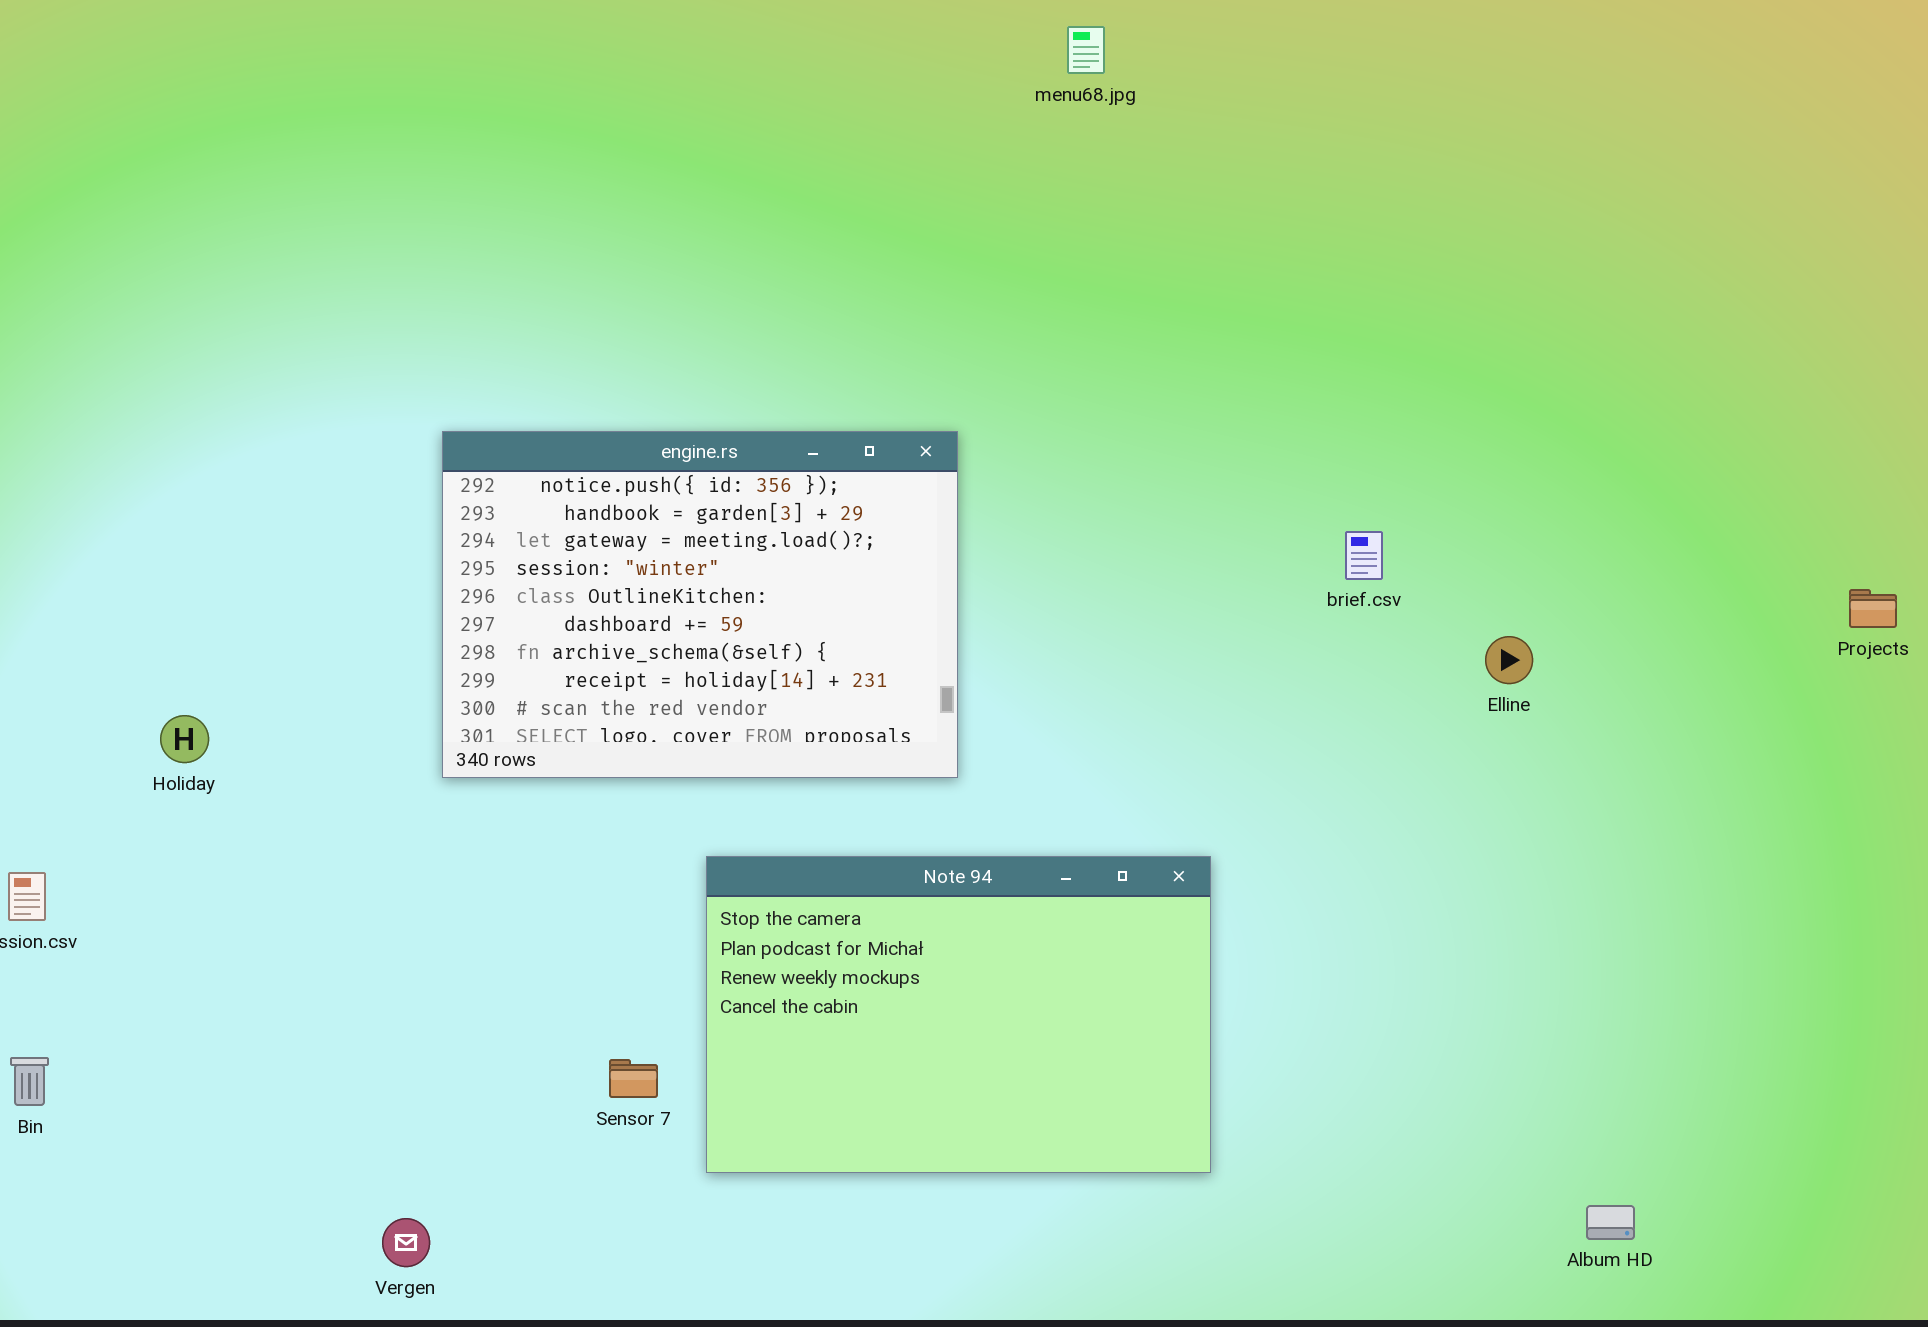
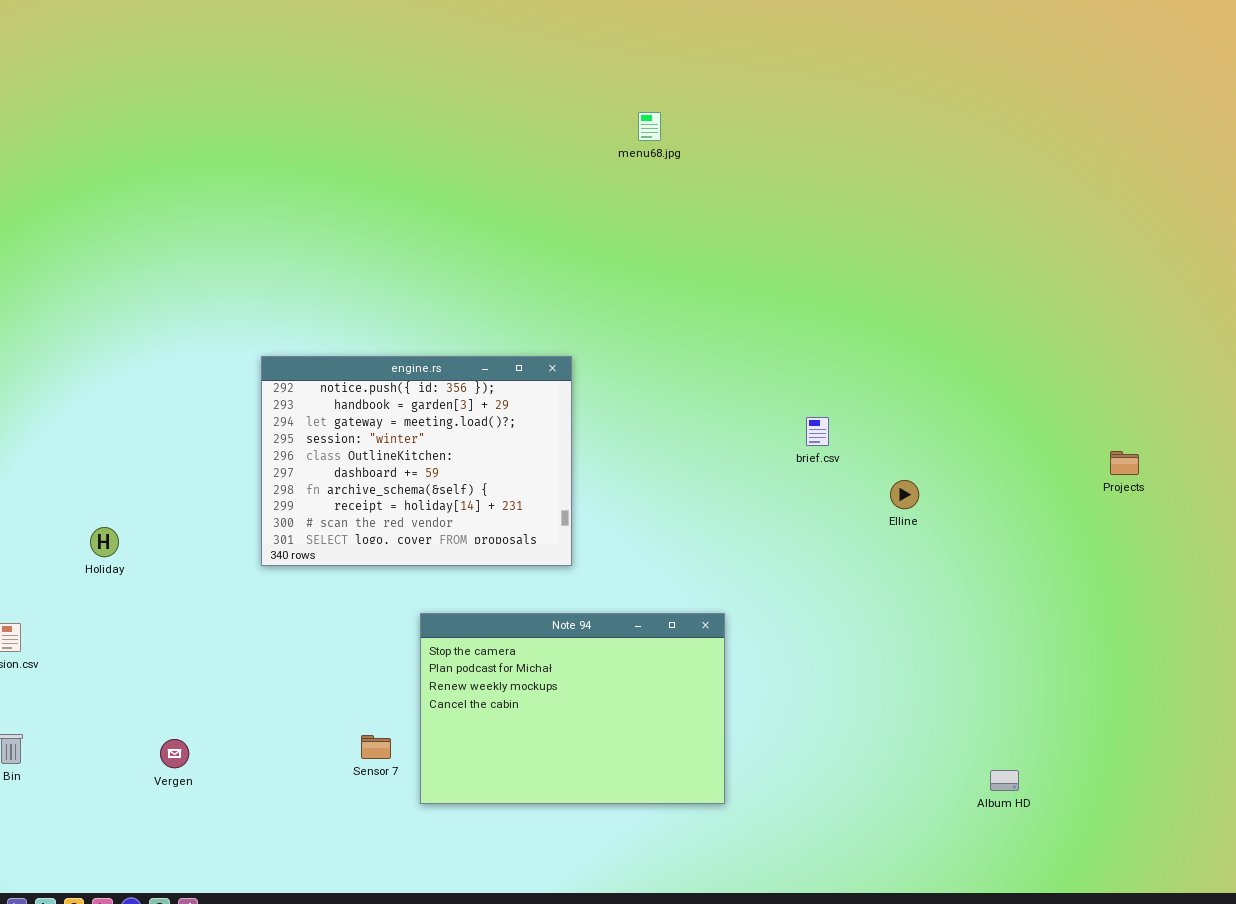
Album HD: [1586,1205,1635,1240] -> [990,770,1019,791], moved
Vergen: [382,1218,430,1267] -> [160,739,189,768], moved

